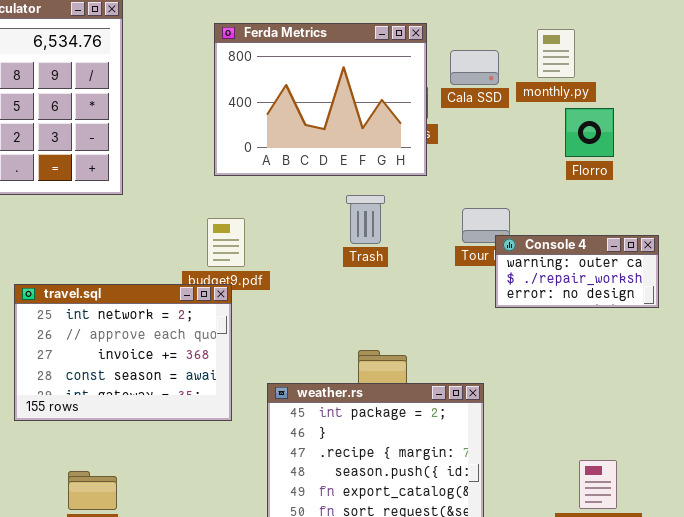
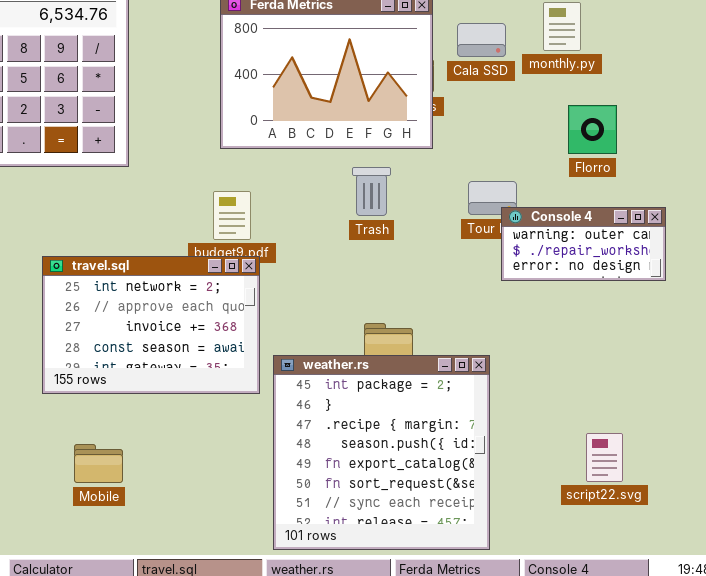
Florro: [565,108,614,157] -> [568,105,617,154], moved
travel.sql: [14,284,232,421] -> [42,256,260,394], moved

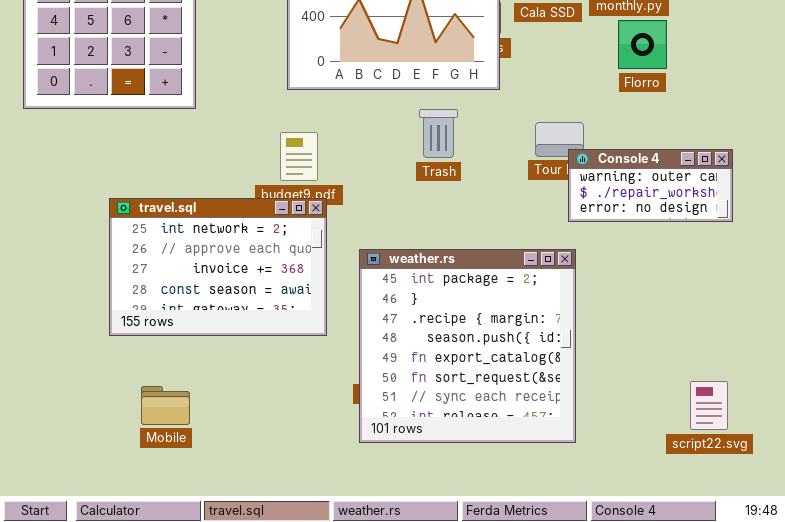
Florro: [568,105,617,154] -> [618,20,667,69], moved
weather.rs: [273,355,490,550] -> [359,249,576,443], moved
script22.svg: [586,433,623,482] -> [690,381,728,430], moved

